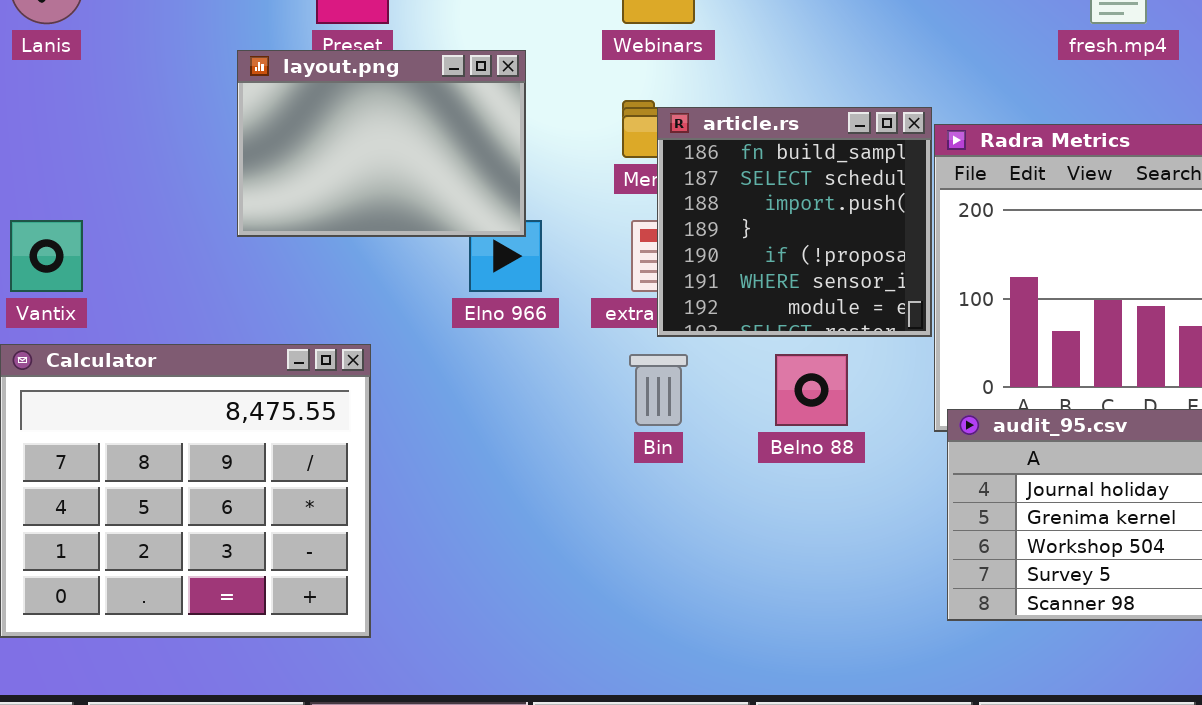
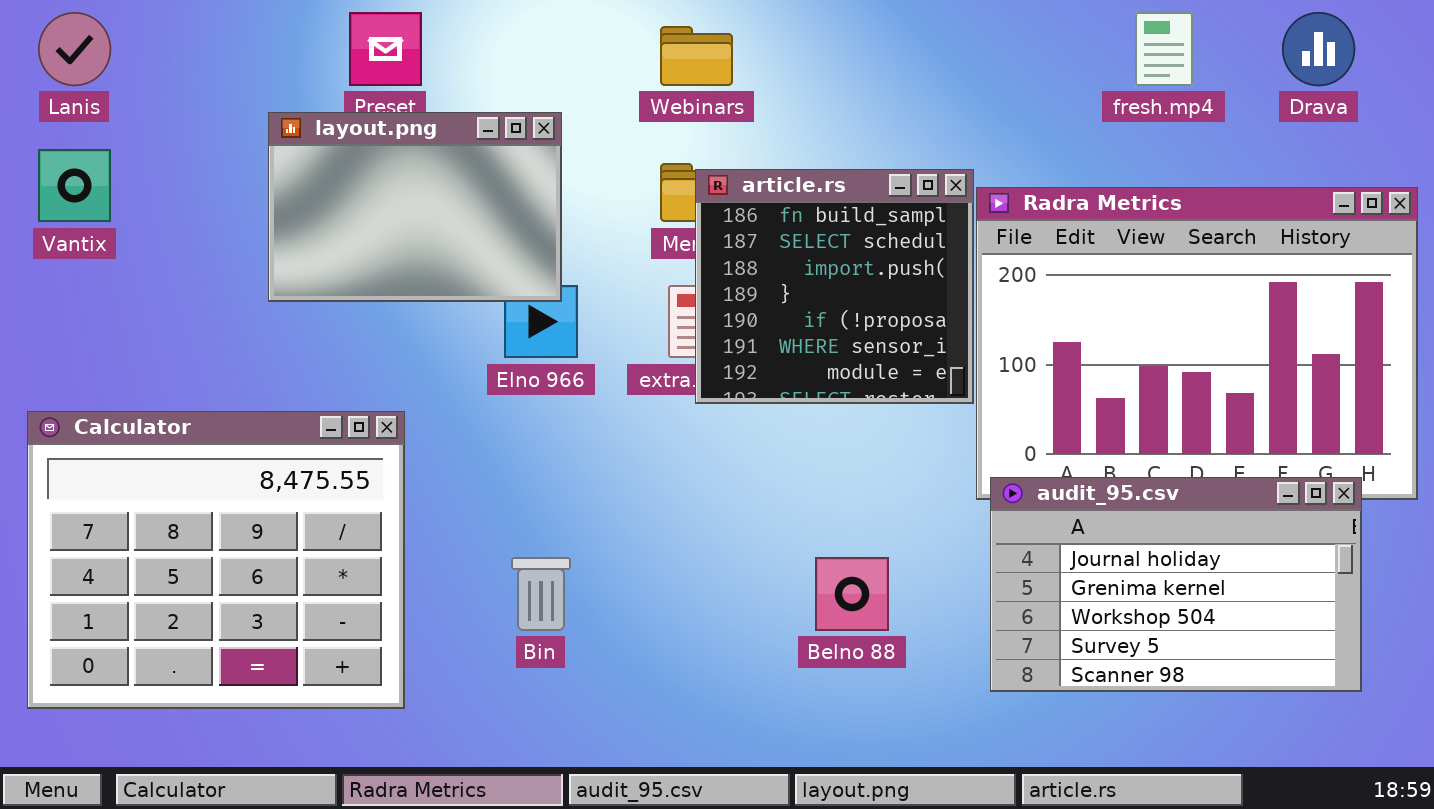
Vantix: [10,220,83,292] -> [38,149,111,222], moved
Bin: [629,354,688,426] -> [511,557,571,631], moved
Belno 88: [775,354,848,426] -> [815,557,889,631], moved

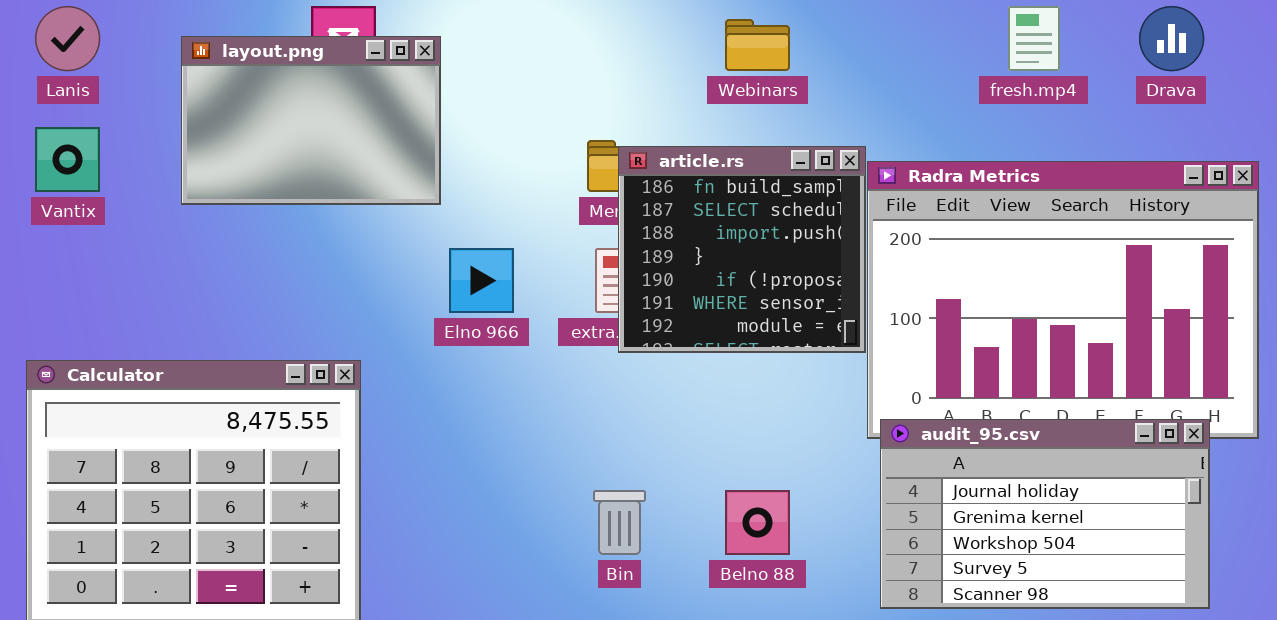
Webinars: [660,26,733,86] -> [725,19,790,71], moved
layout.png: [268,112,562,302] -> [181,36,441,205], moved
Bin: [511,557,571,631] -> [593,490,646,555], moved

